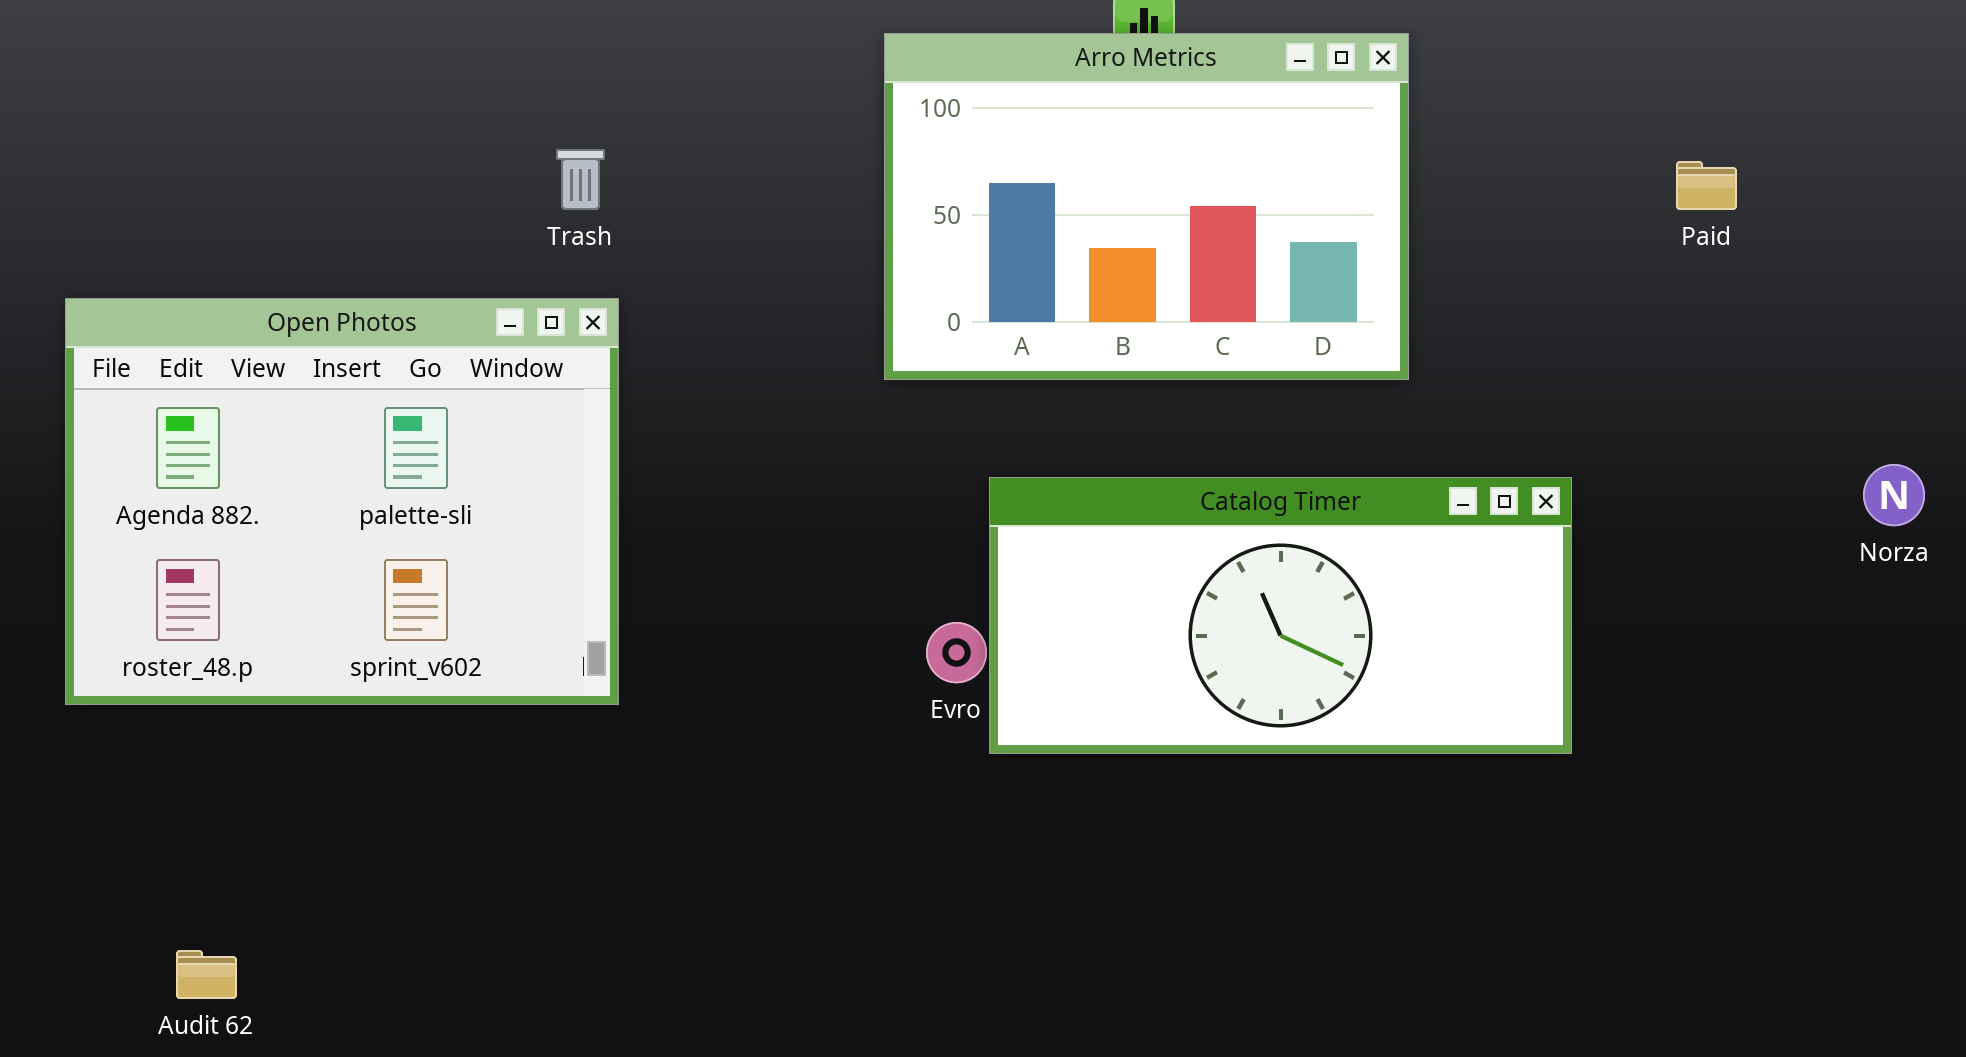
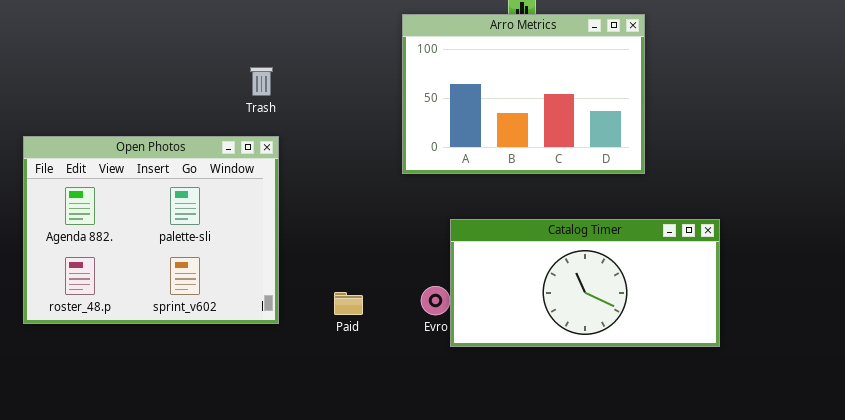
Paid: [1676,161,1737,210] -> [334,292,363,315], moved

